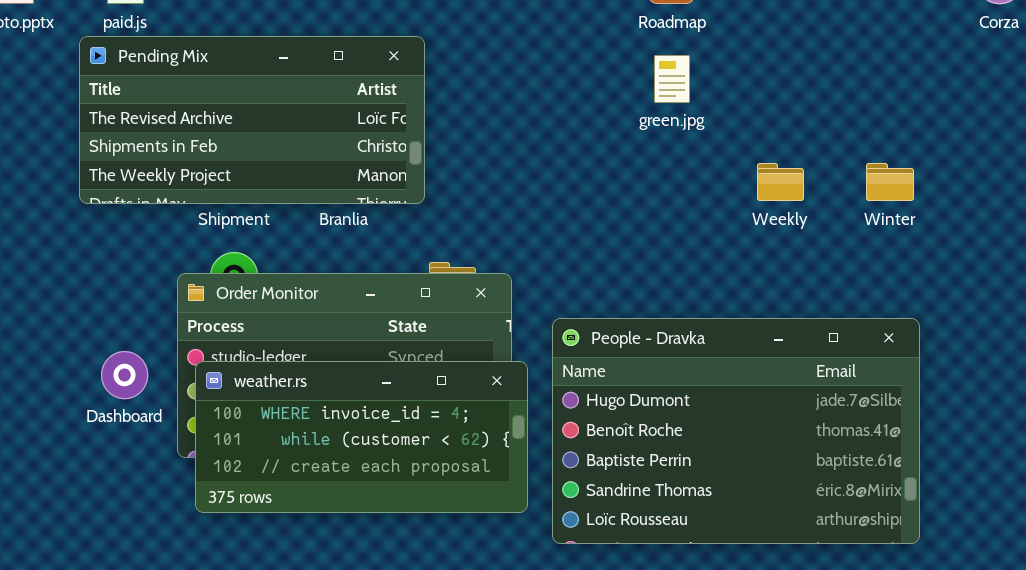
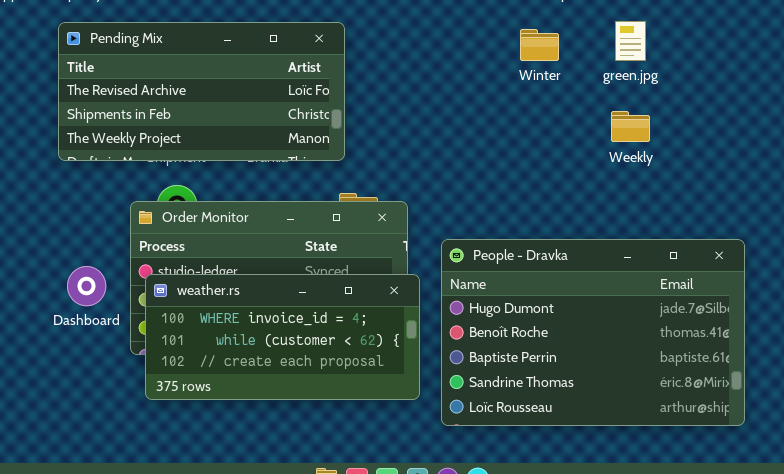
Pending Mix: [79,36,425,204] -> [58,22,345,161], moved
green.jpg: [654,55,690,103] -> [615,21,646,61], moved
Winter: [866,163,914,201] -> [520,29,559,61], moved

